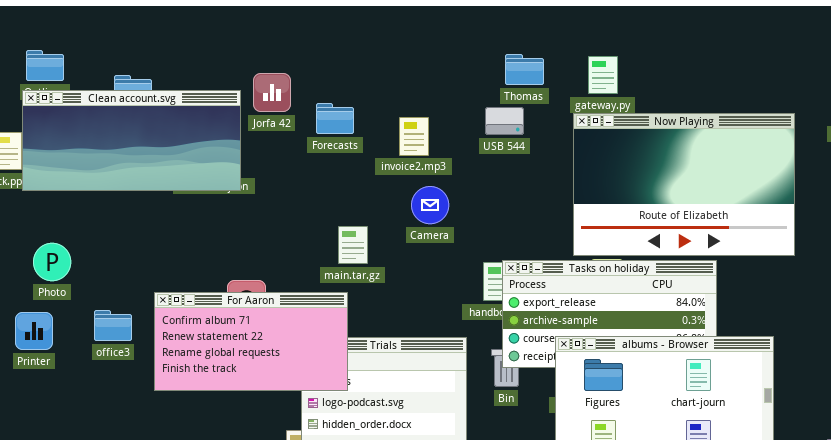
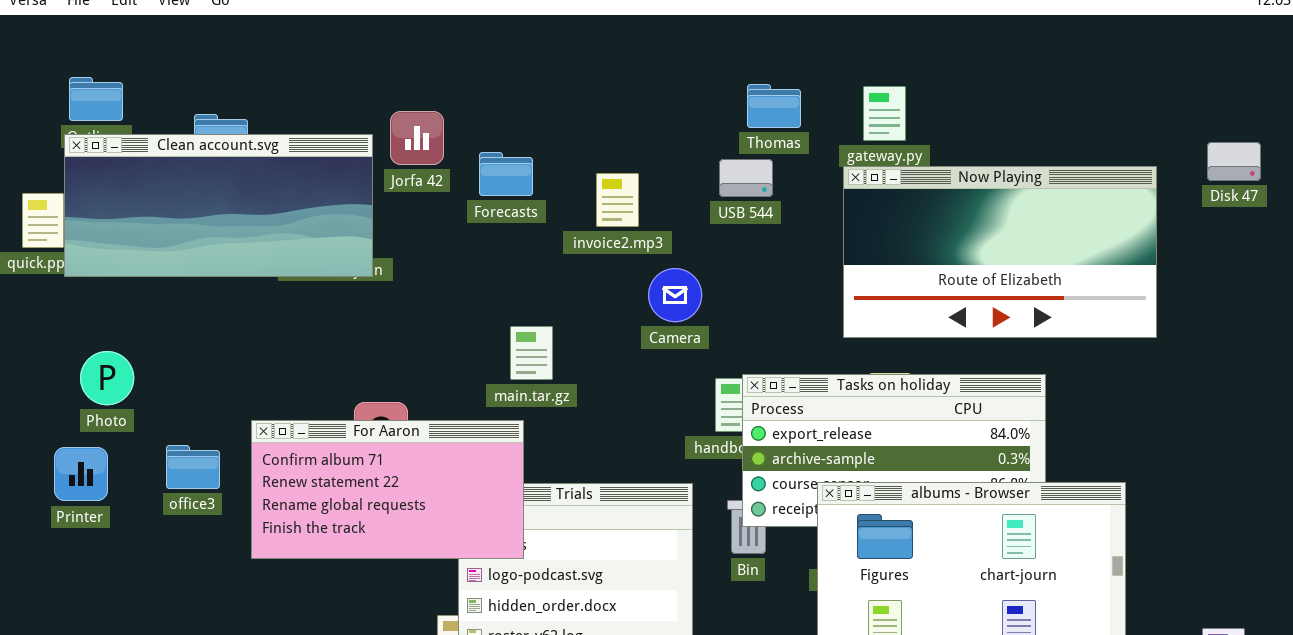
Now Playing: [573,113,795,256] -> [843,166,1157,338], resized
Camera: [411,186,449,224] -> [648,268,702,322], moved

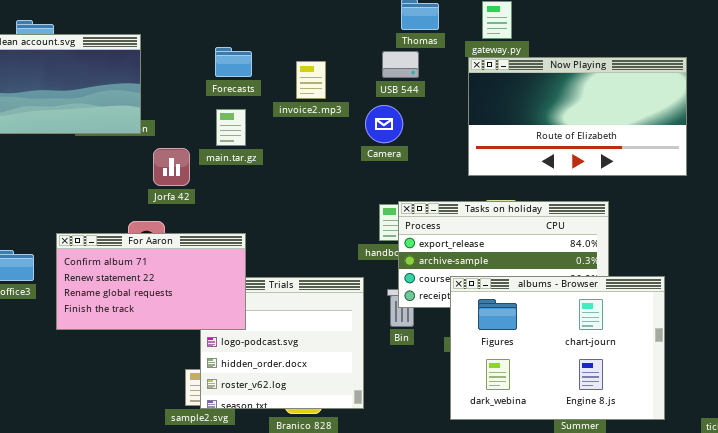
Jorfa 42: [390,111,444,165] -> [153,148,190,186], moved
Camera: [648,268,702,322] -> [365,105,403,143], moved
main.tar.gz: [510,326,553,380] -> [216,109,246,146], moved

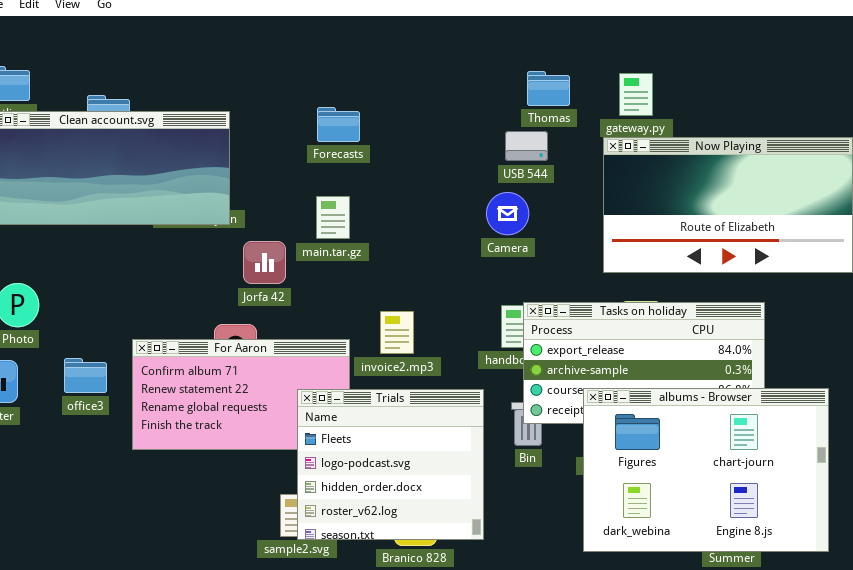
Forecasts: [215,47,252,77] -> [317,107,360,142], moved
invoice2.mp3: [296,61,326,99] -> [380,311,414,354], moved
Trials: [200,277,364,409] -> [297,389,484,540], raised

